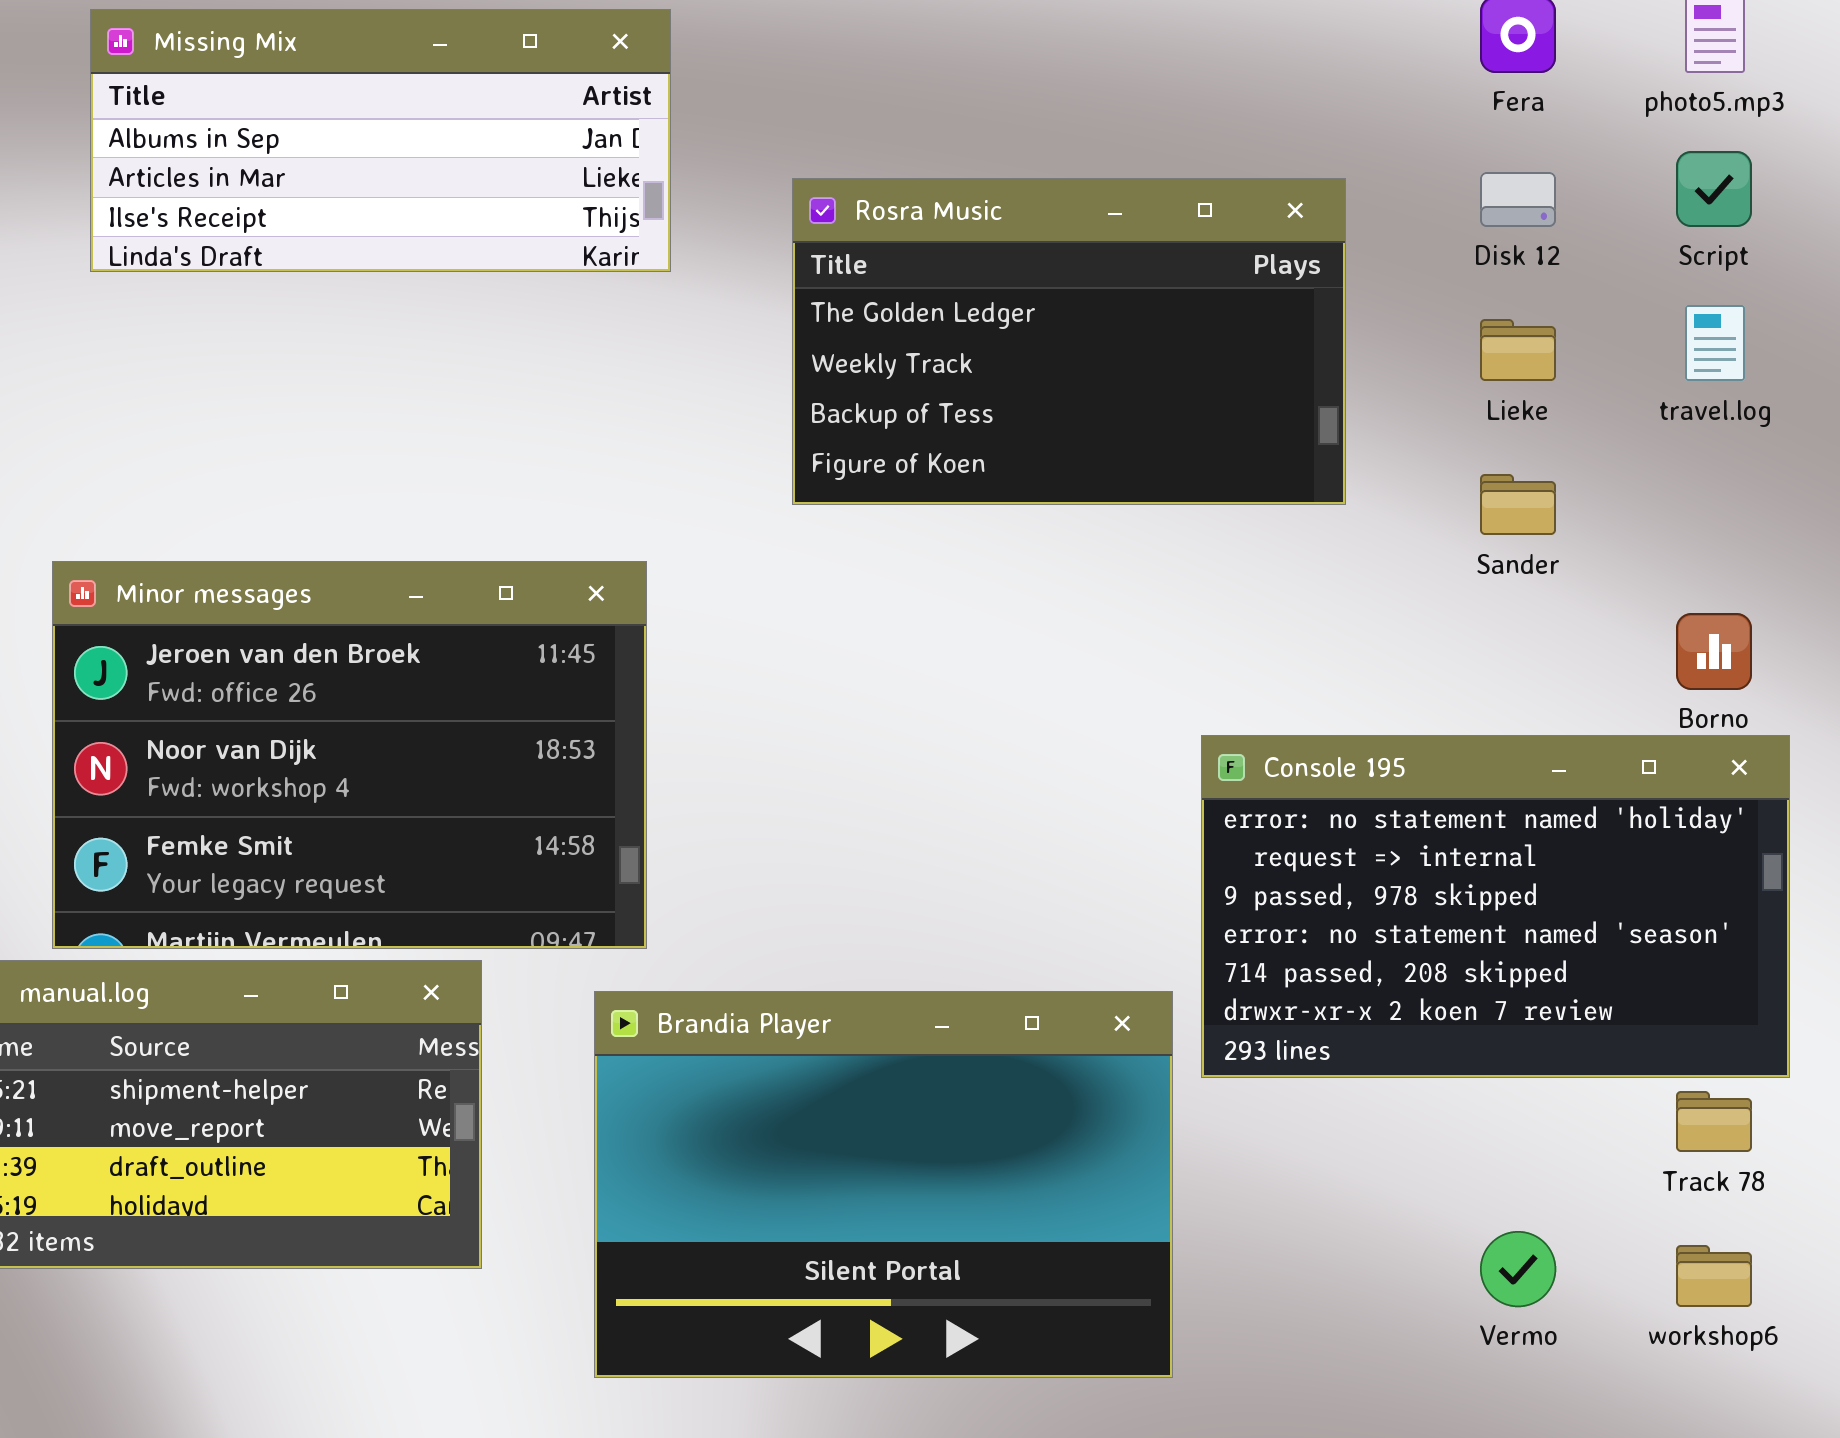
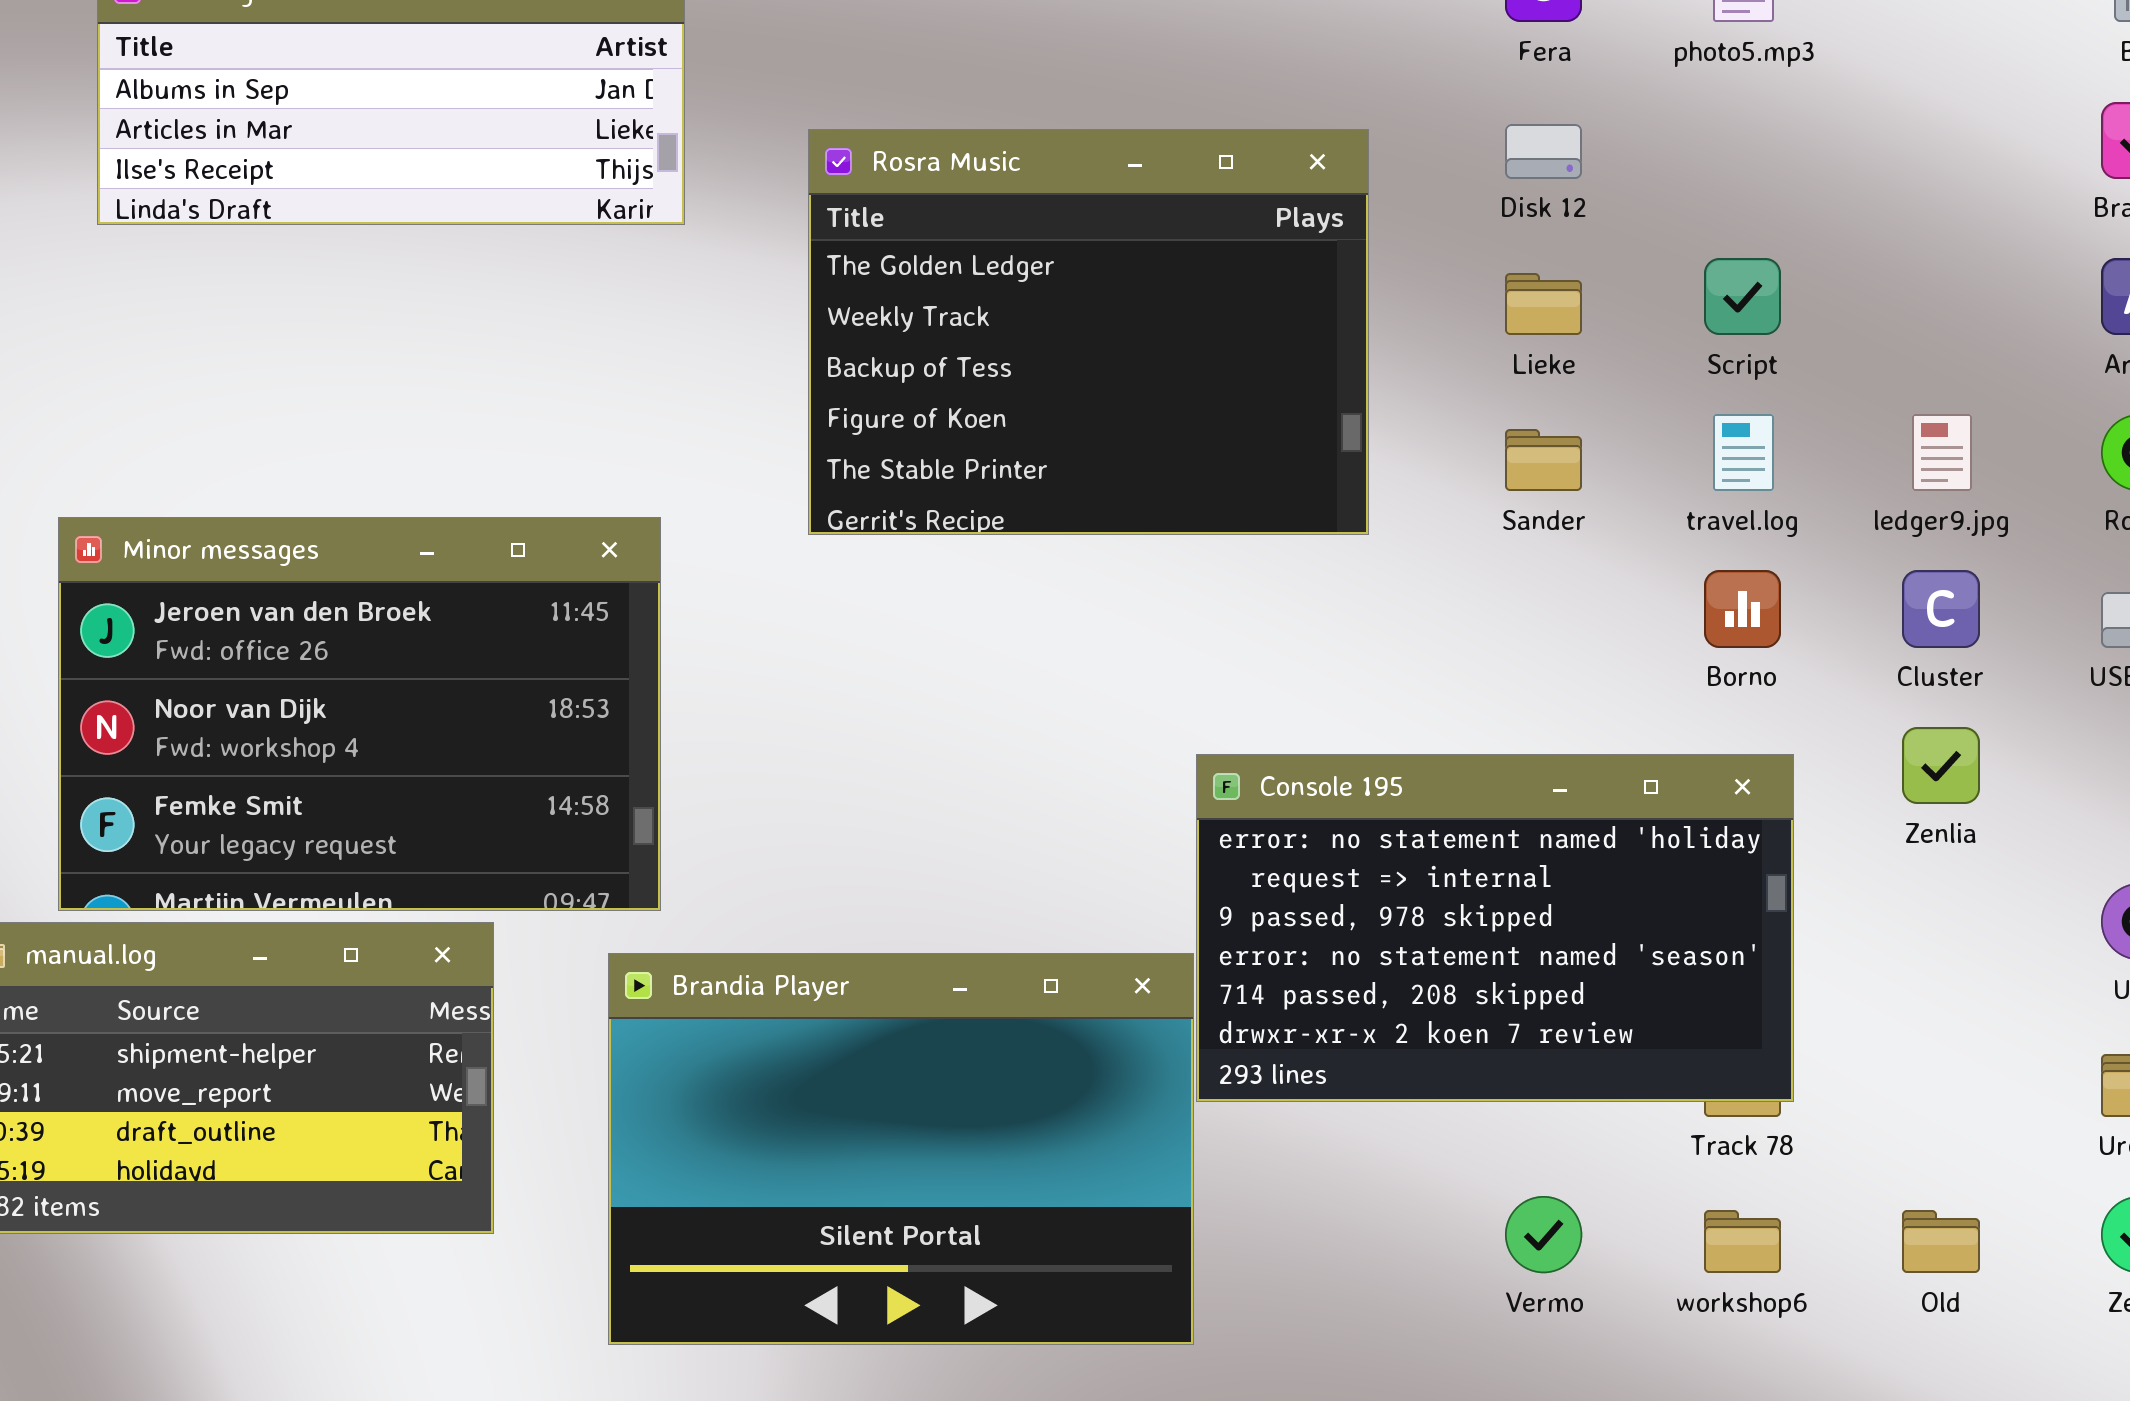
Script: [1676,151,1752,227] -> [1704,258,1781,335], moved
Rosra Music: [792,178,1346,505] -> [808,129,1369,535], resized
travel.log: [1685,305,1745,381] -> [1713,414,1774,491], moved
Console 195: [1201,735,1790,1078] -> [1196,754,1794,1102], moved

